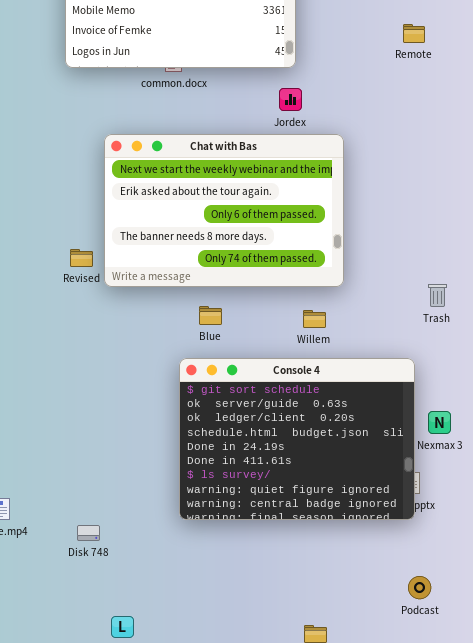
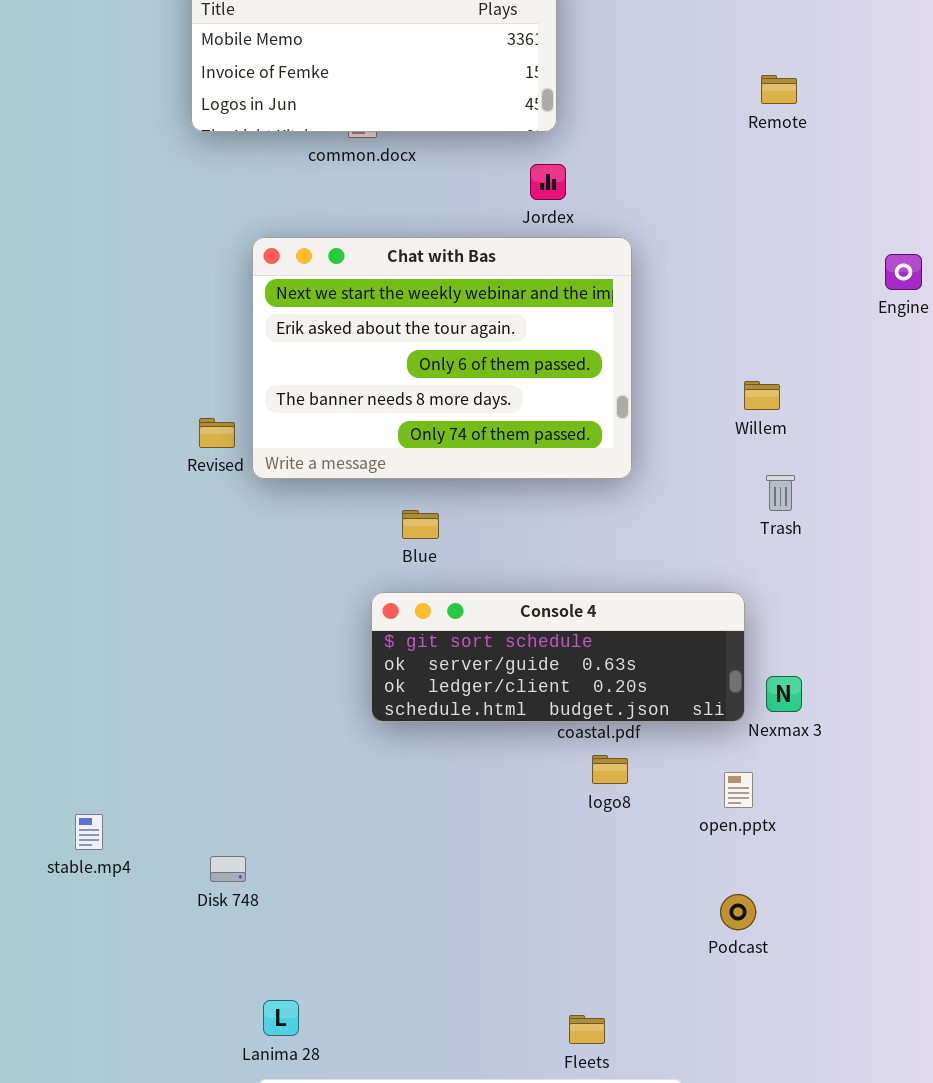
Remote: [403,24,425,43] -> [761,75,797,104], moved
Willem: [303,310,326,328] -> [744,381,780,410], moved
Console 4: [179,358,415,520] -> [371,592,745,722], resized
Podcast: [408,576,431,599] -> [720,894,756,930], moved

